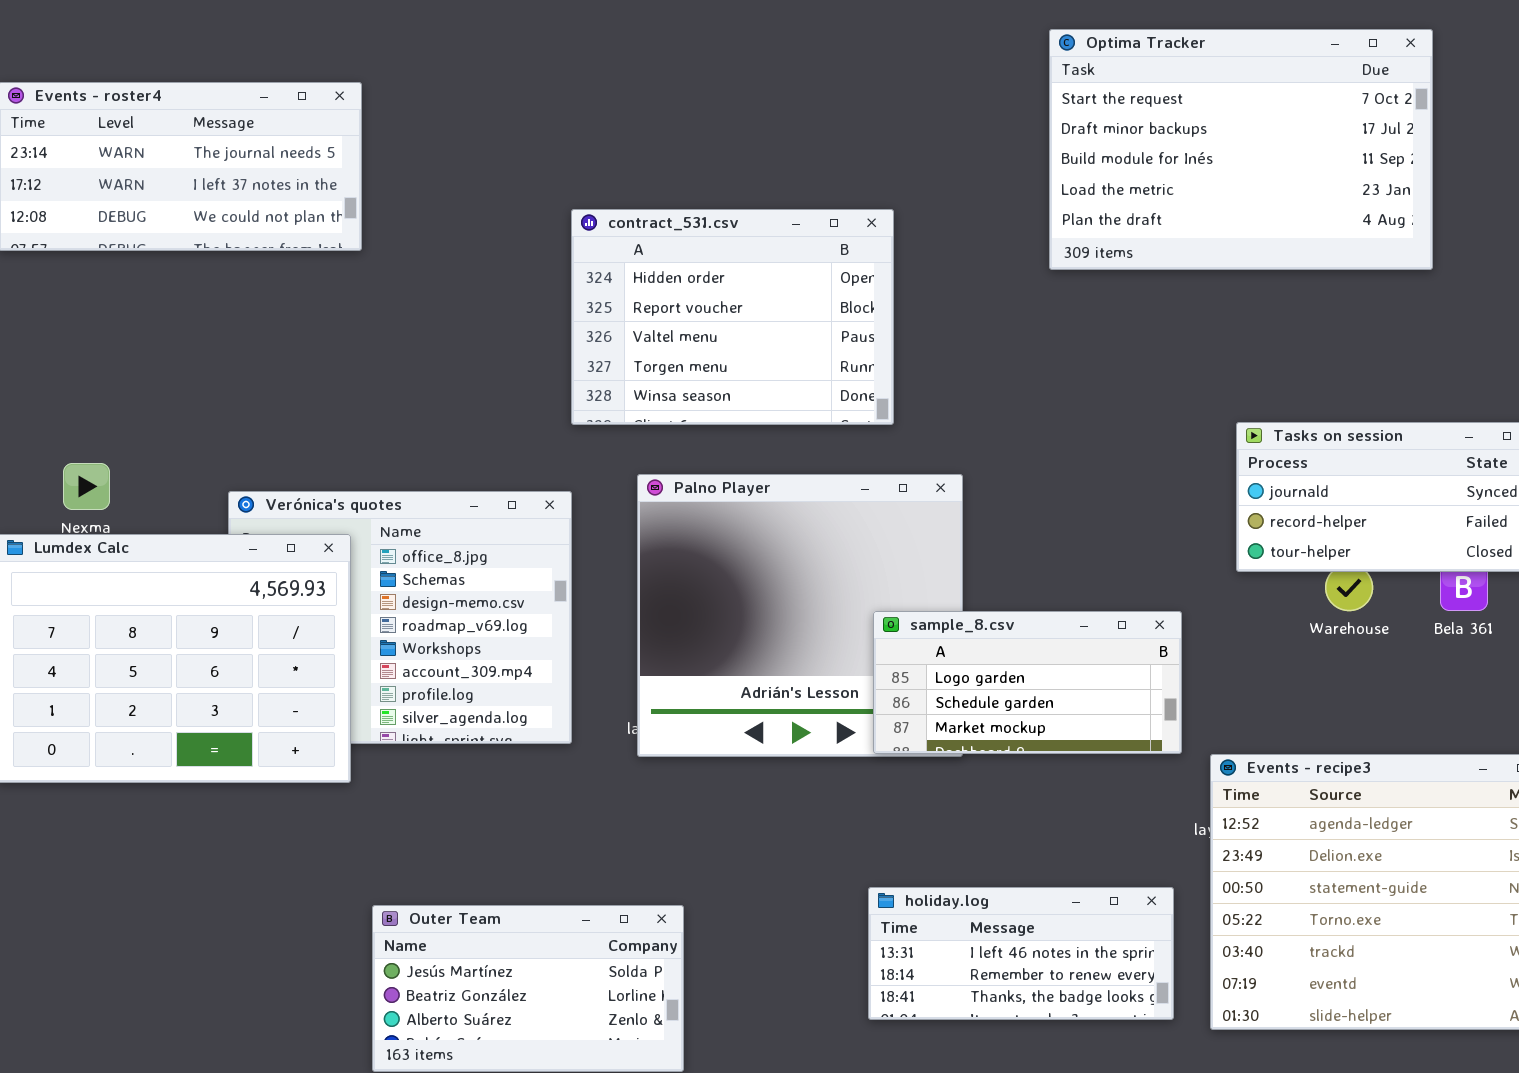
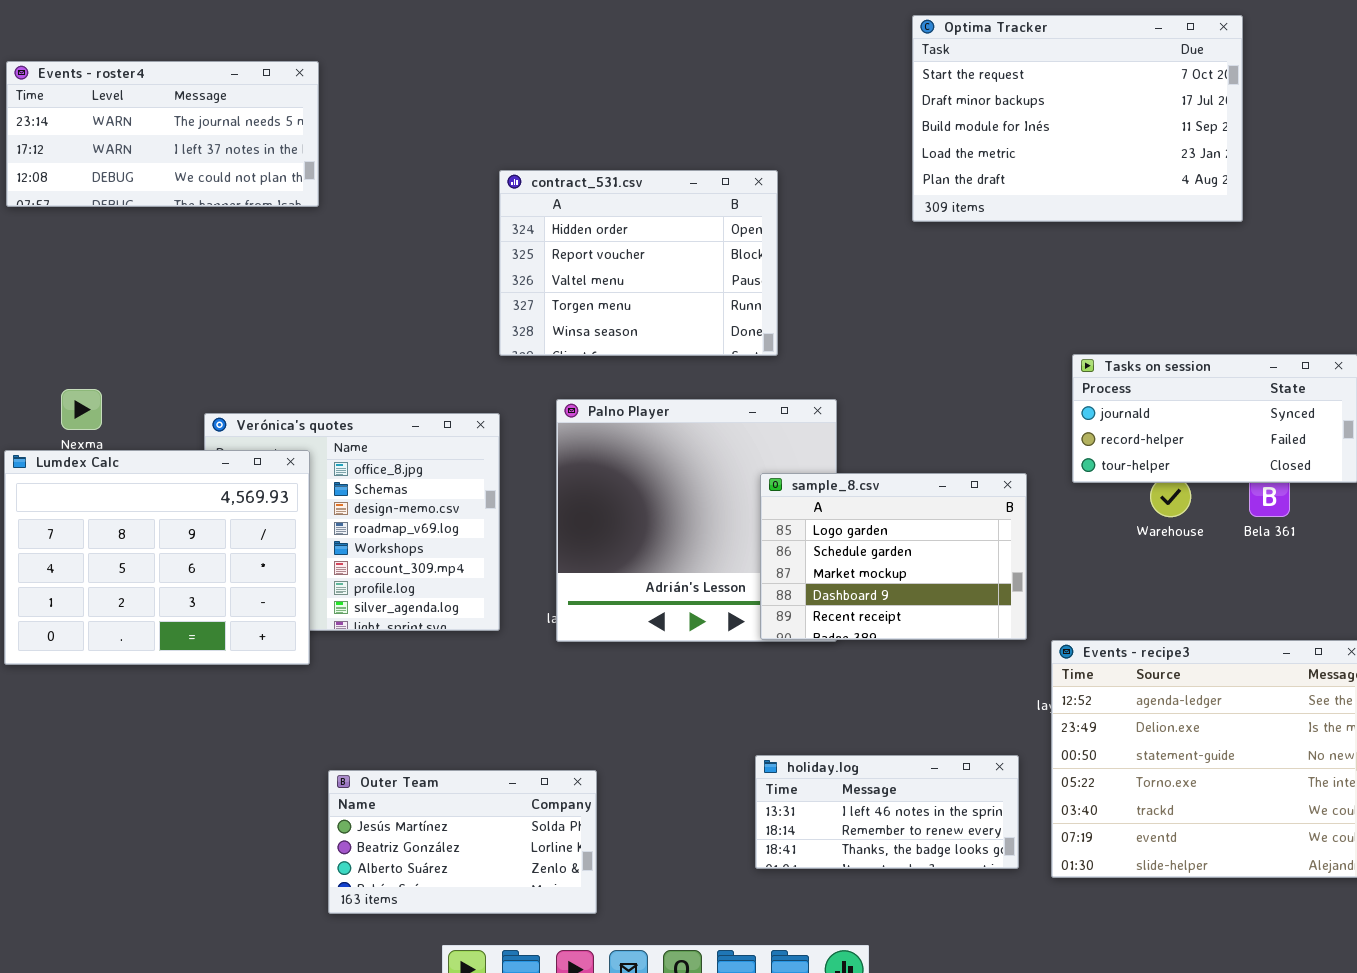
sample_8.csv: [873,611,1182,754] -> [760,473,1027,640], resized

